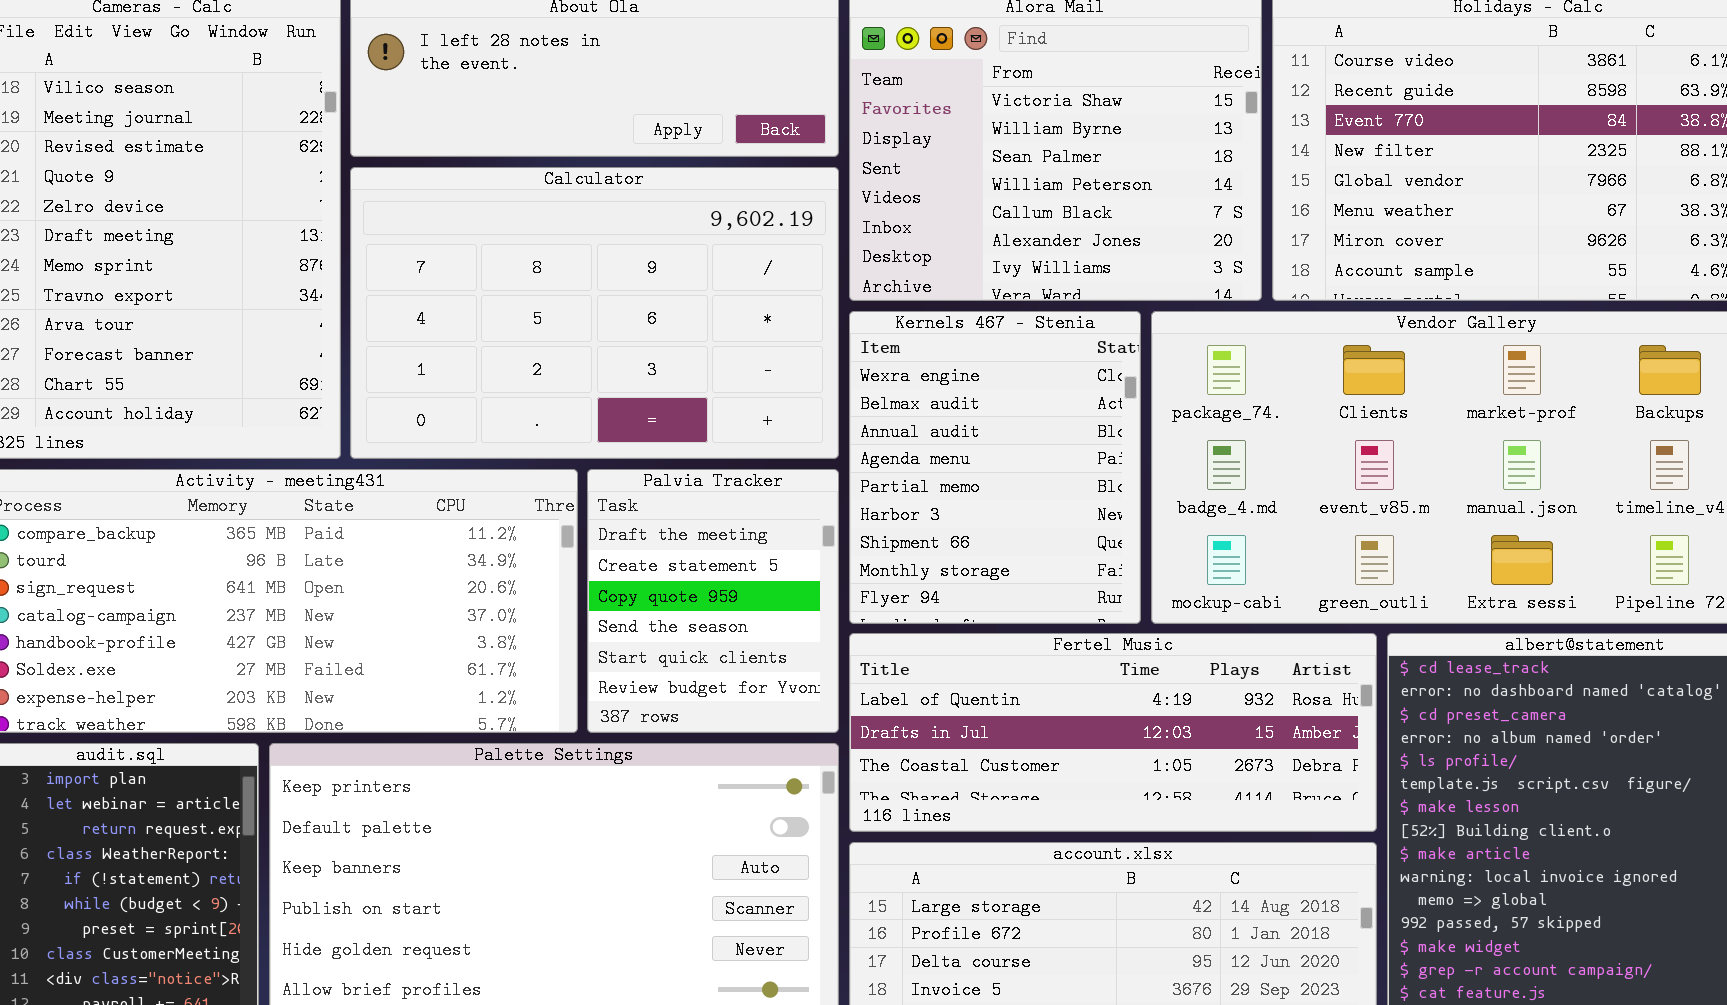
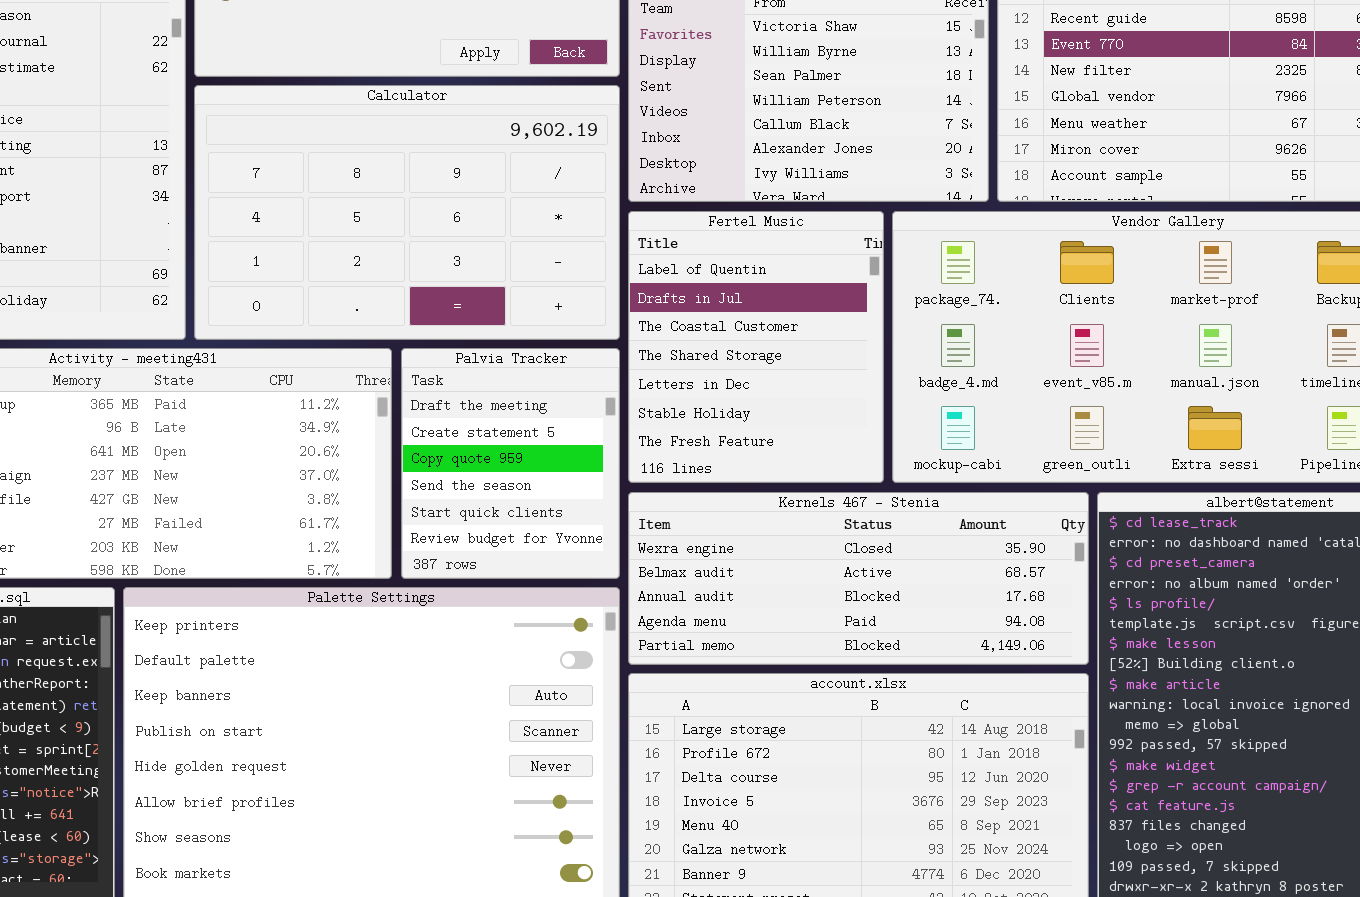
Kernels 467 - Stenia: [849,311,1141,624] -> [628,492,1089,665], moved, resized
Fertel Music: [849,633,1377,832] -> [628,211,884,483], moved, resized

